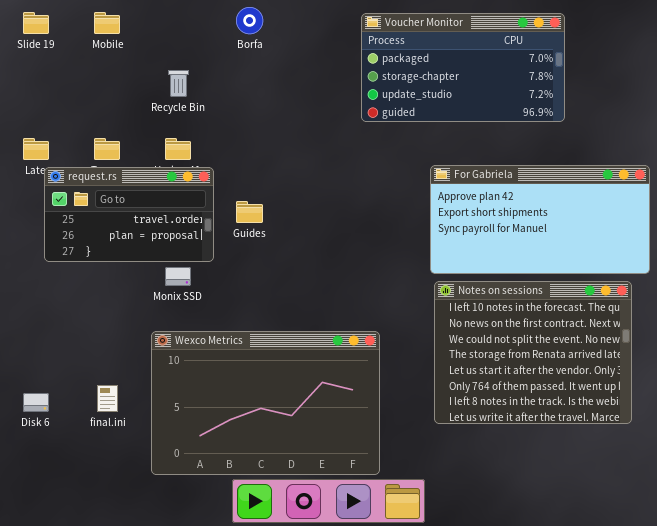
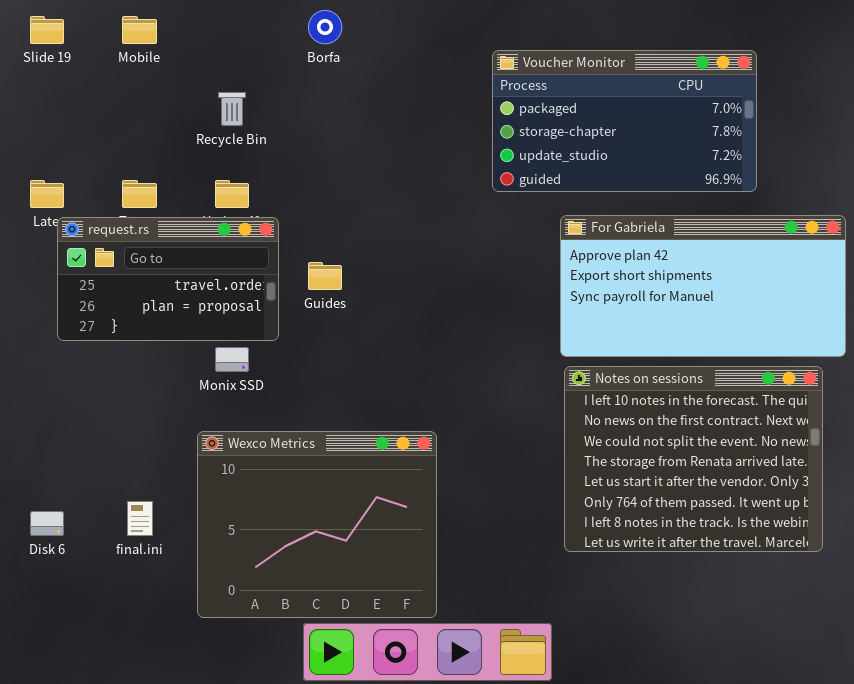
Voucher Monitor: [361,13,565,122] -> [492,50,757,192], moved
Wexco Metrics: [151,331,380,475] -> [197,431,437,618], resized

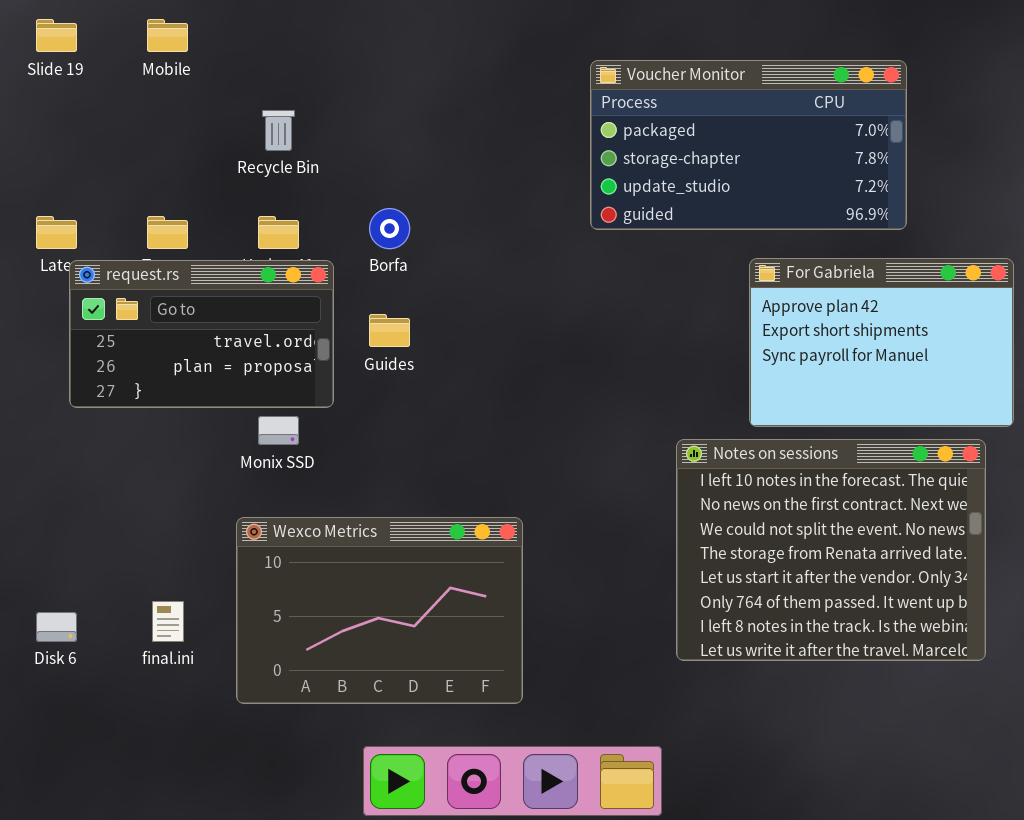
Borfa: [308,10,342,44] -> [369,208,410,249], moved
For Gabriela: [560,215,846,357] -> [749,258,1014,427], resized
Wexco Metrics: [197,431,437,618] -> [236,517,523,704], resized

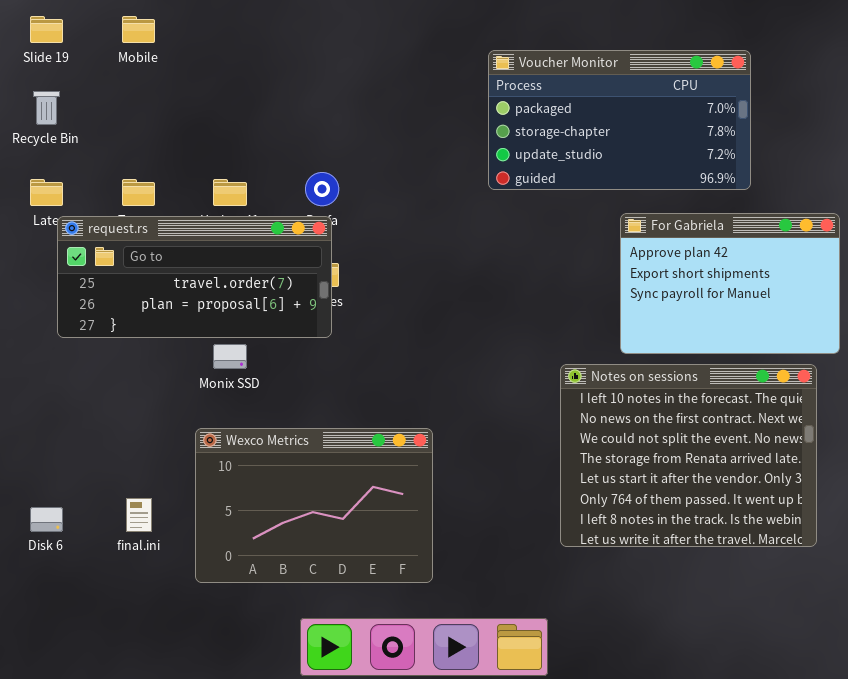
Recycle Bin: [262,110,295,151] -> [33,91,60,125], moved
request.rs: [69,260,334,408] -> [57,216,332,338], resized

